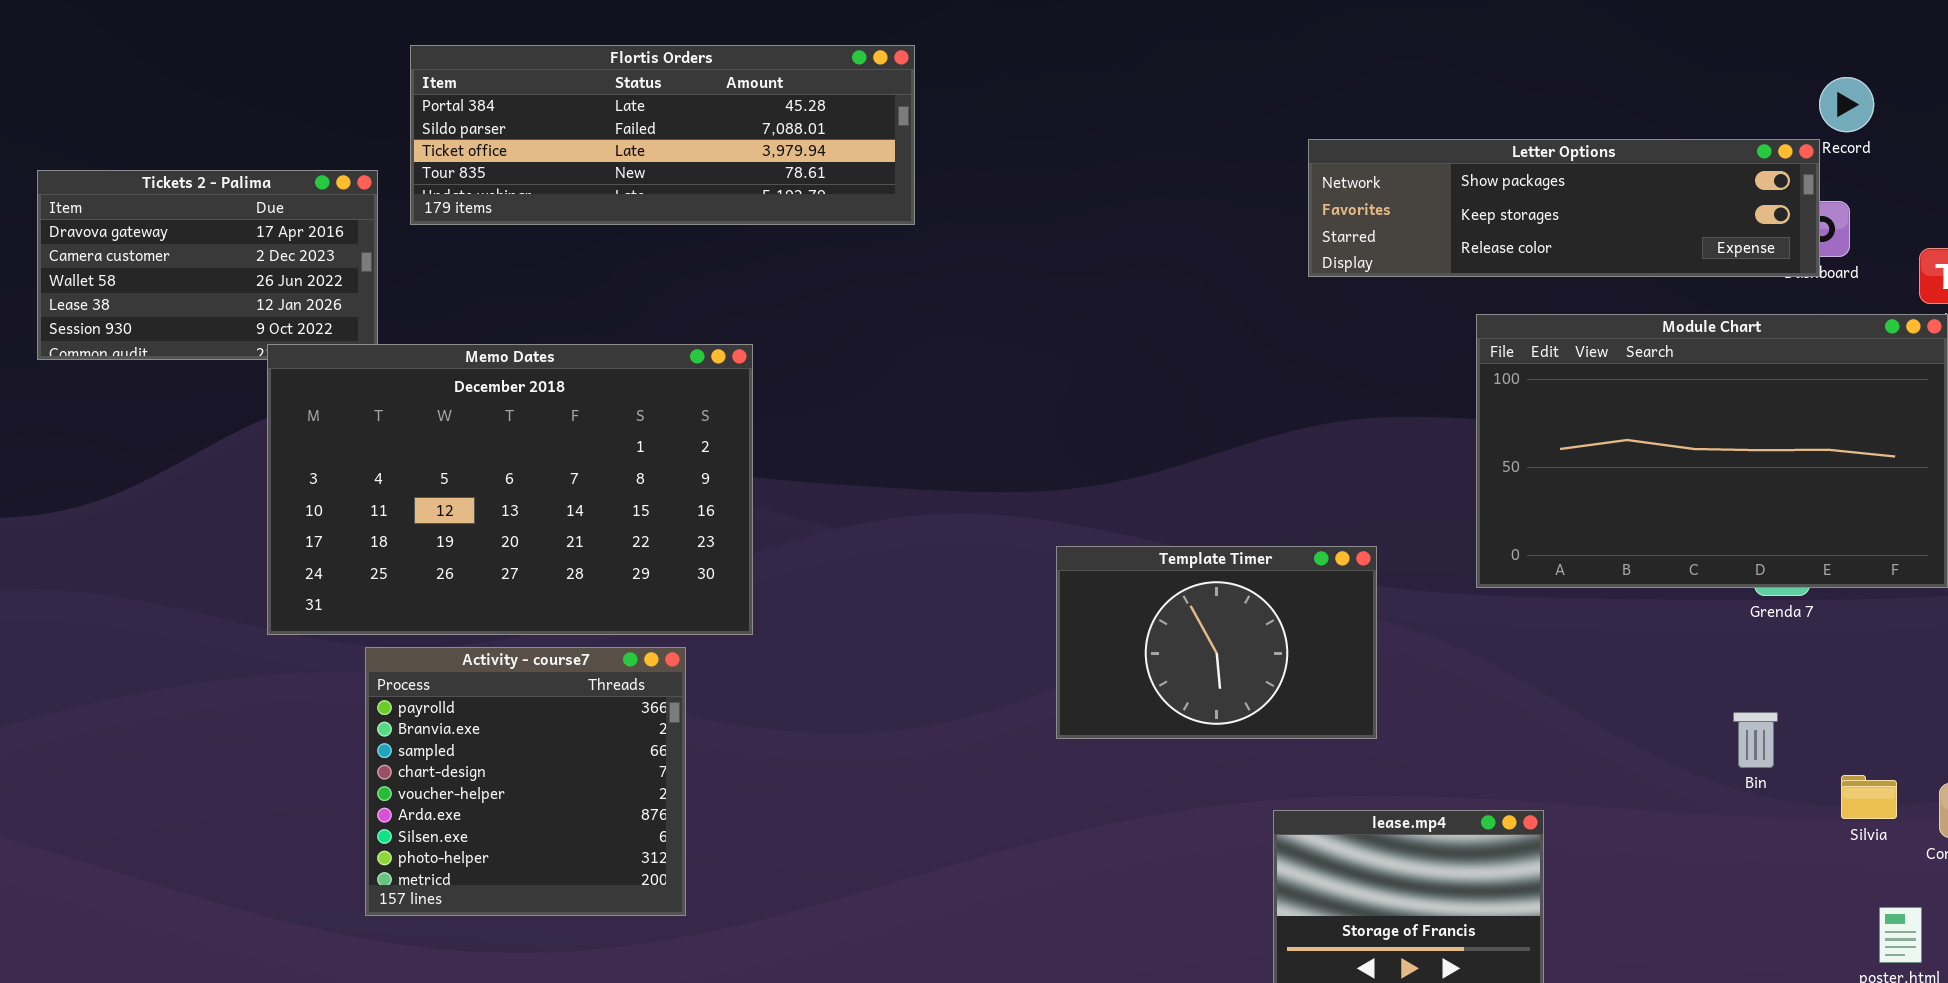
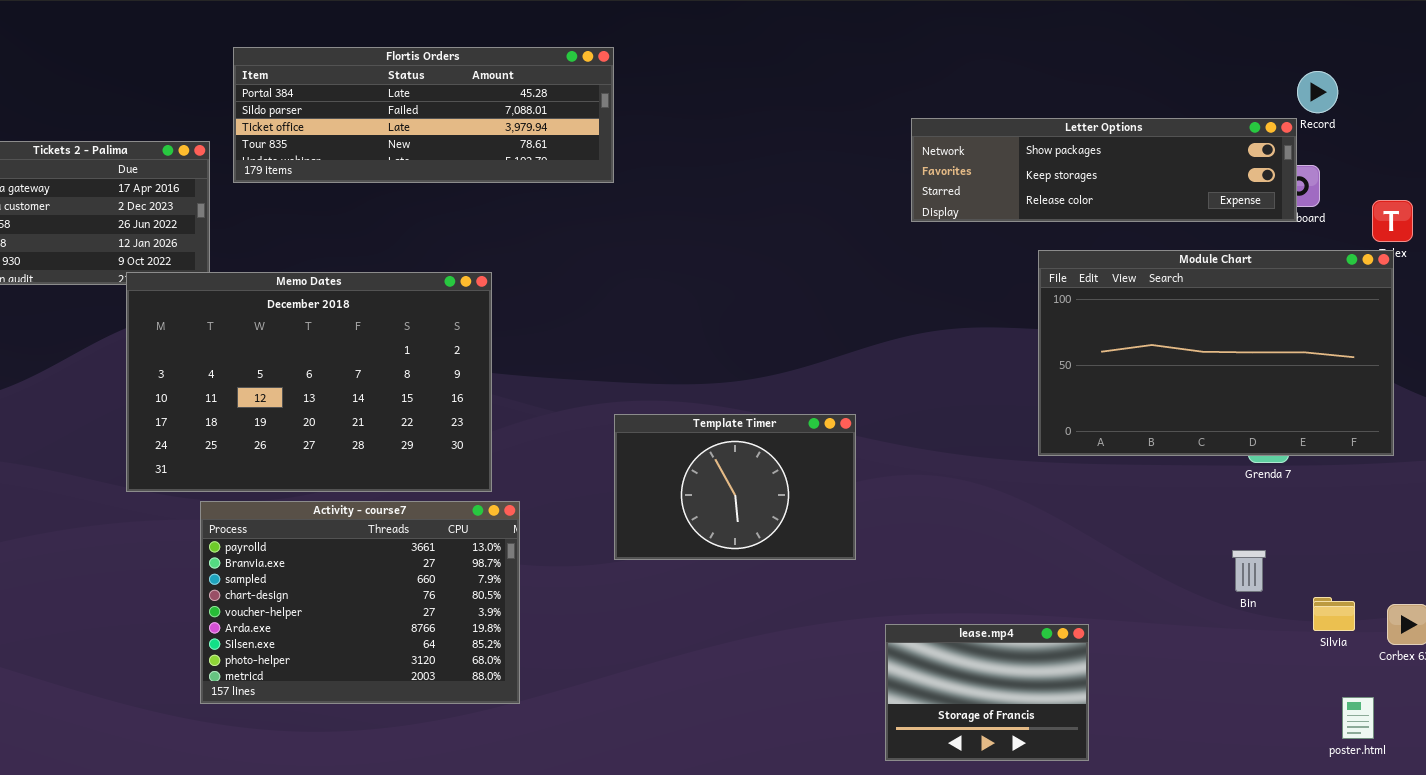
Template Timer: [1056,546,1377,739] -> [614,414,856,560], moved
Activity - course7: [365,647,686,916] -> [200,501,520,704], resized

